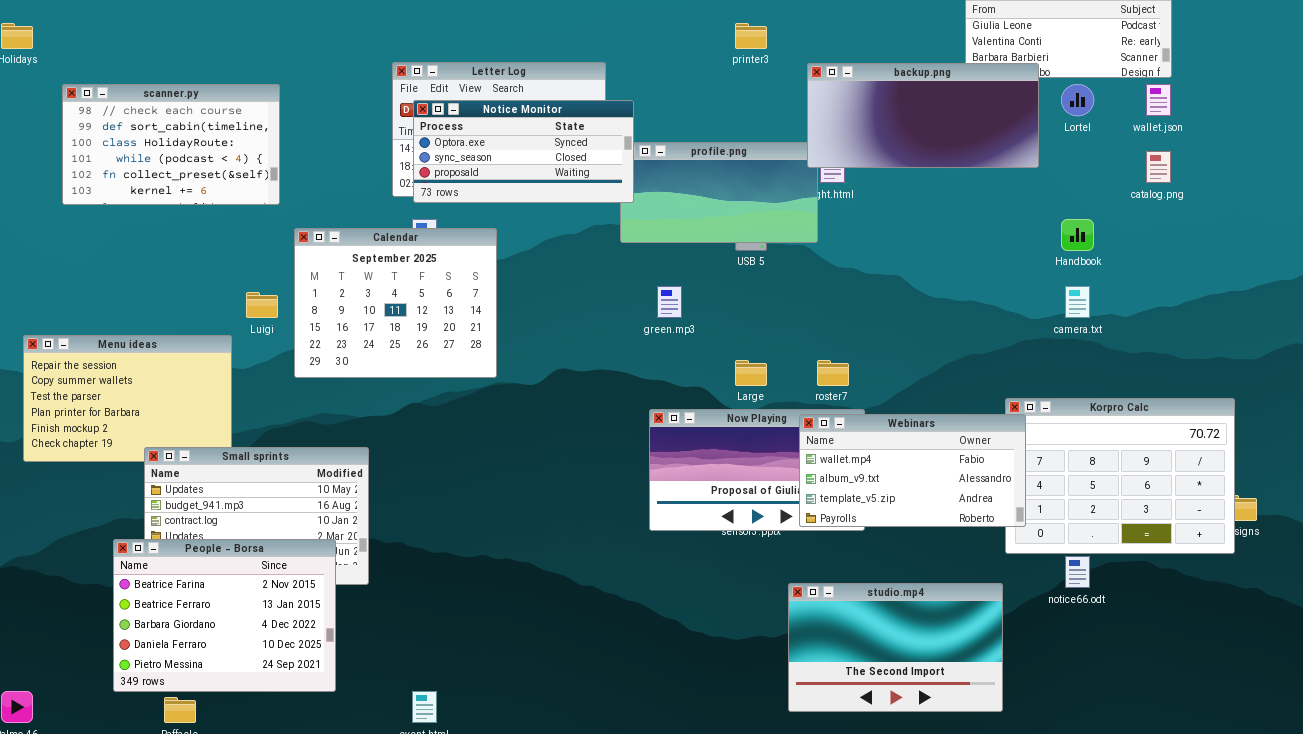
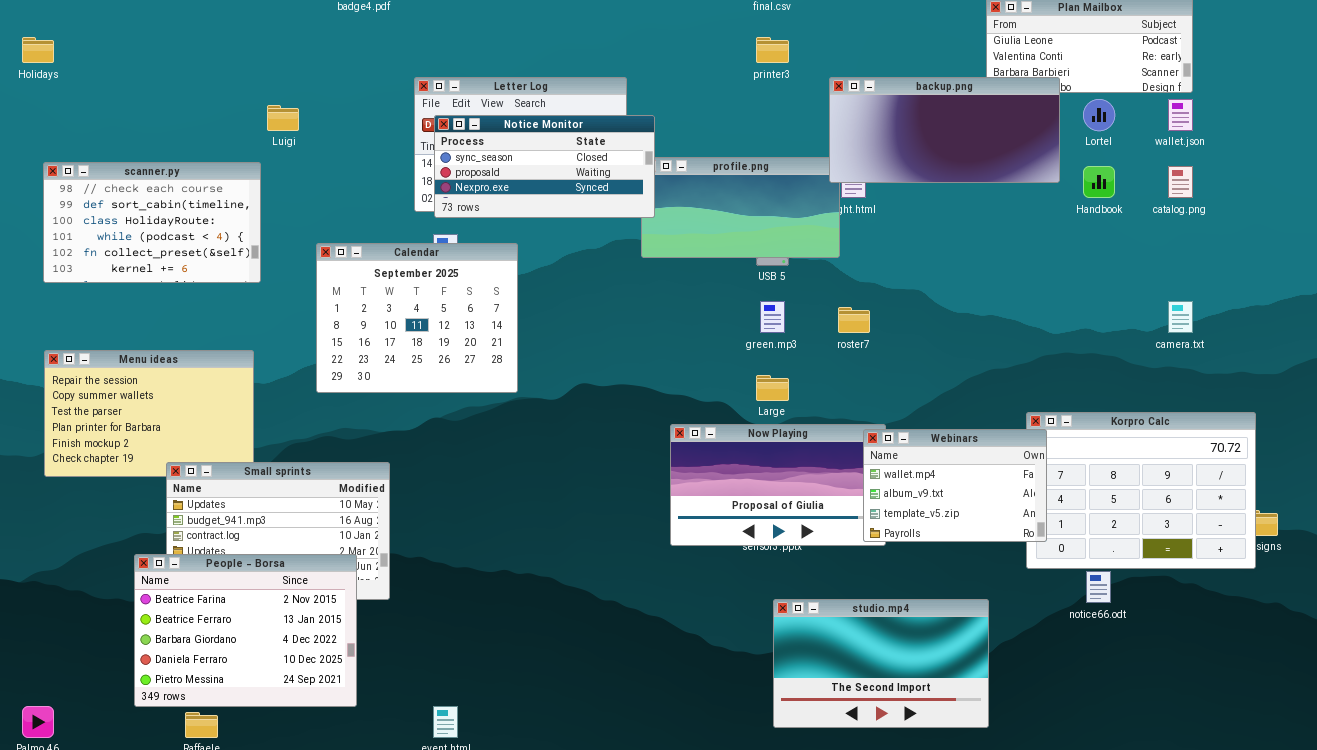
scanner.py: [62,84,280,205] -> [43,162,261,283], moved
Notice Monitor: [413,100,634,203] -> [434,115,655,218], scrolled down 1 row
Handbook: [1061,219,1094,251] -> [1083,166,1115,198], moved
green.mp3: [657,286,682,318] -> [760,301,785,333], moved
camera.txt: [1065,286,1090,318] -> [1168,301,1193,333], moved
Luigi: [246,292,278,318] -> [267,105,299,131], moved
roster7: [817,360,849,386] -> [838,307,870,333], moved
Webinars: [799,414,1026,527] -> [863,429,1047,542], resized
studio.mp4: [788,583,1003,712] -> [773,599,989,728], moved

